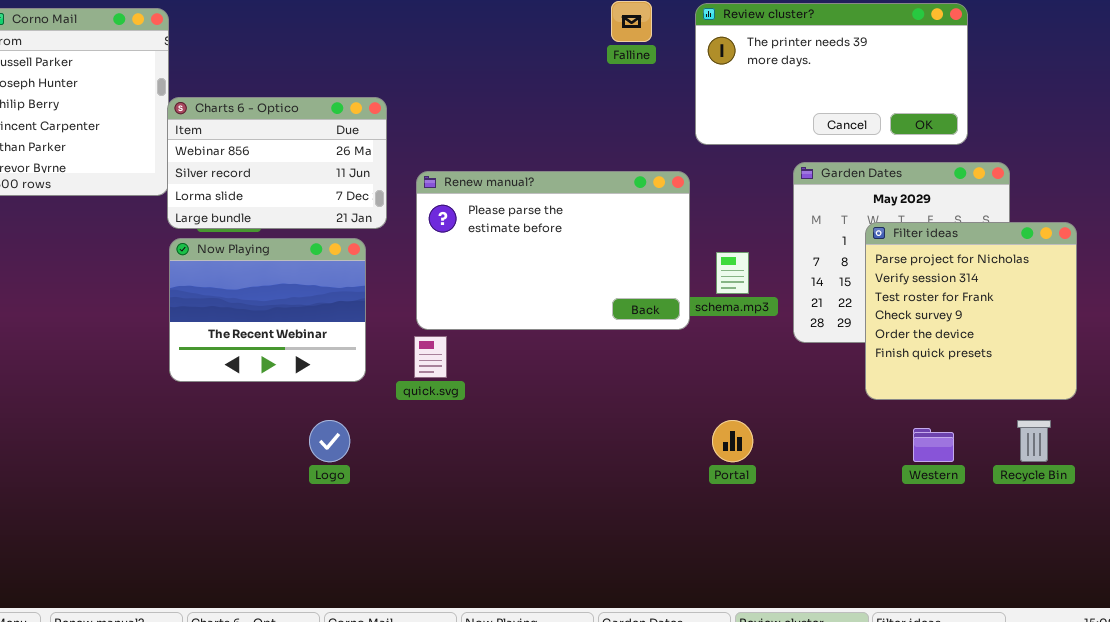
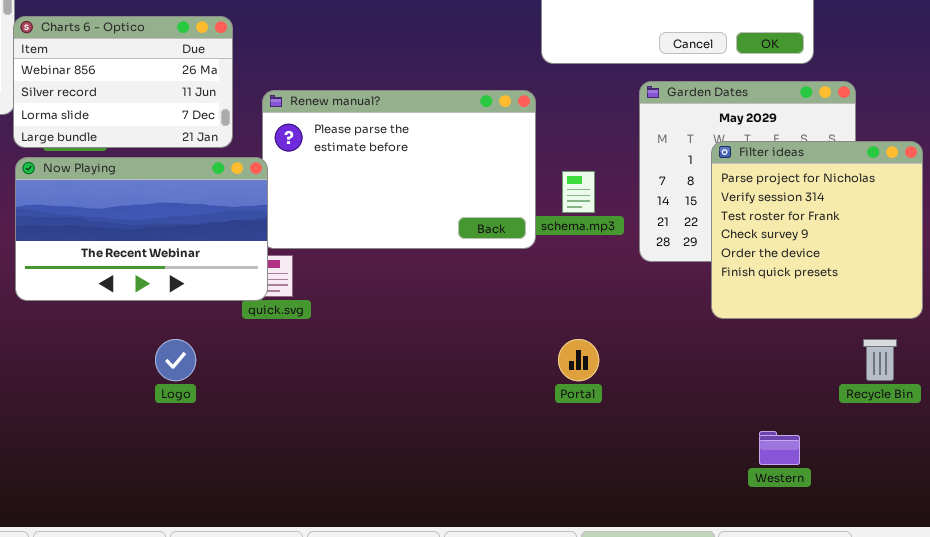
Now Playing: [169,238,366,382] -> [15,157,268,301], resized
Western: [913,428,954,462] -> [759,431,800,465], moved

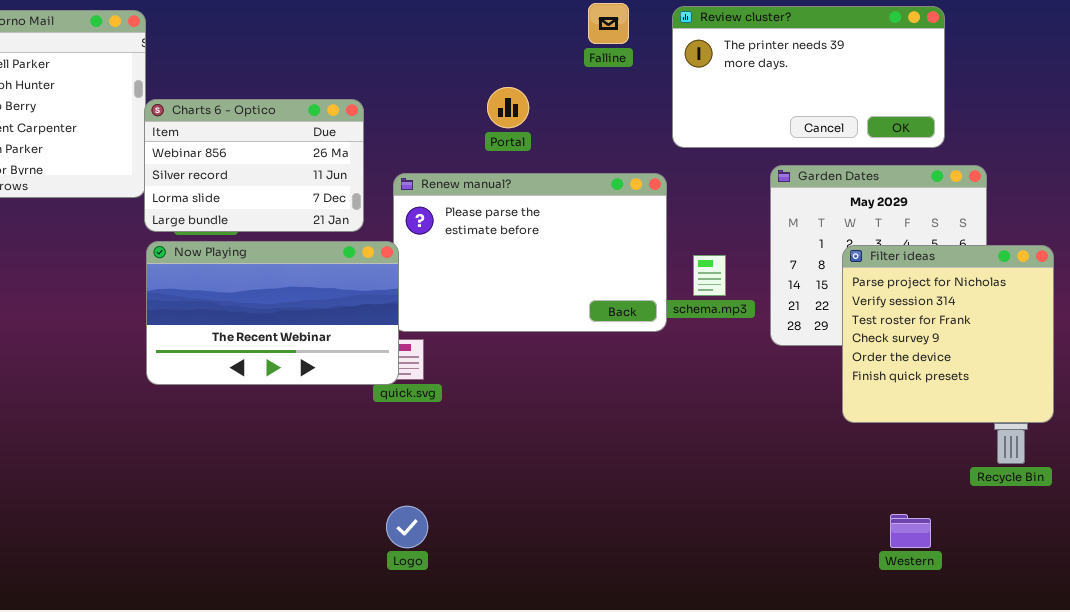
Filter ideas: [711,141,923,319] -> [842,245,1054,423], moved
Logo: [155,339,196,381] -> [386,506,428,548], moved
Portal: [558,339,599,381] -> [487,87,529,128], moved

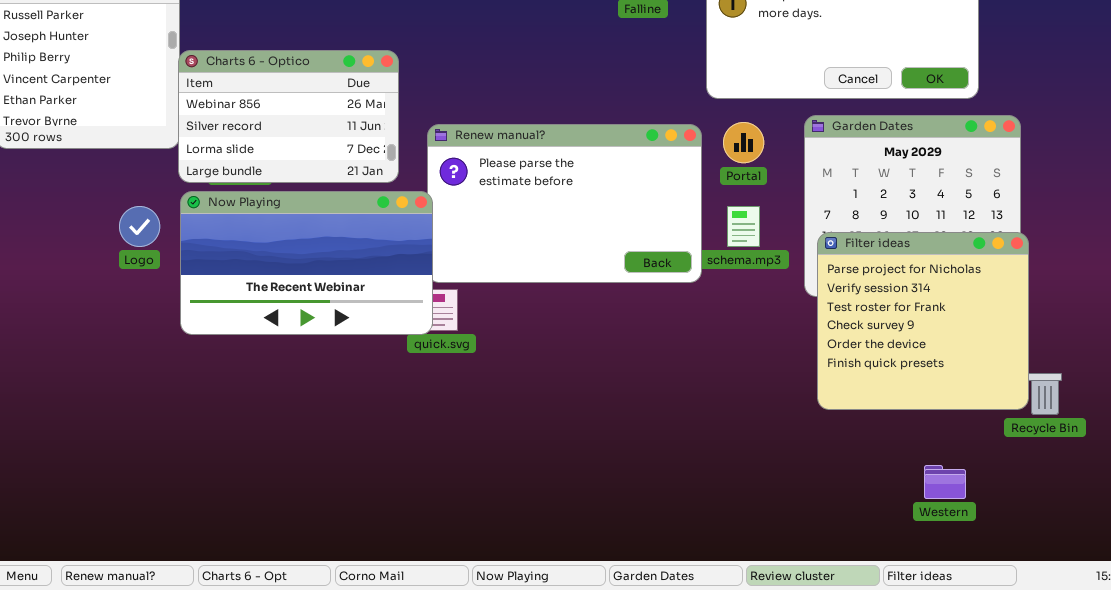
Portal: [487,87,529,128] -> [723,122,764,163], moved
Filter ideas: [842,245,1054,423] -> [817,232,1029,410], moved
Logo: [386,506,428,548] -> [119,206,160,247], moved

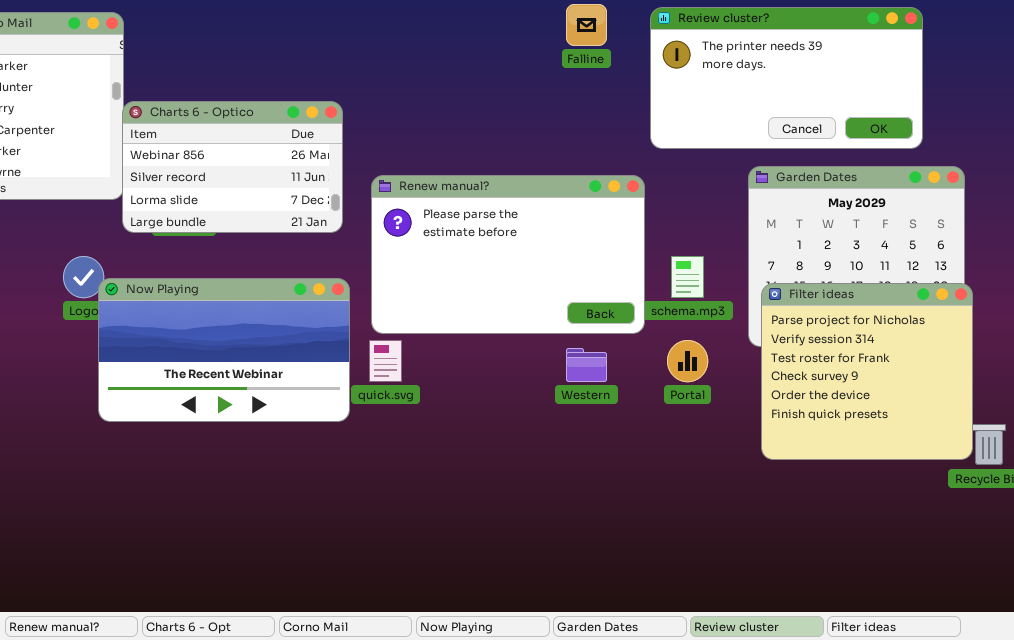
Portal: [723,122,764,163] -> [667,340,708,382], moved
Now Playing: [180,191,433,335] -> [98,278,350,422], moved
Western: [924,465,966,499] -> [566,348,607,382], moved

